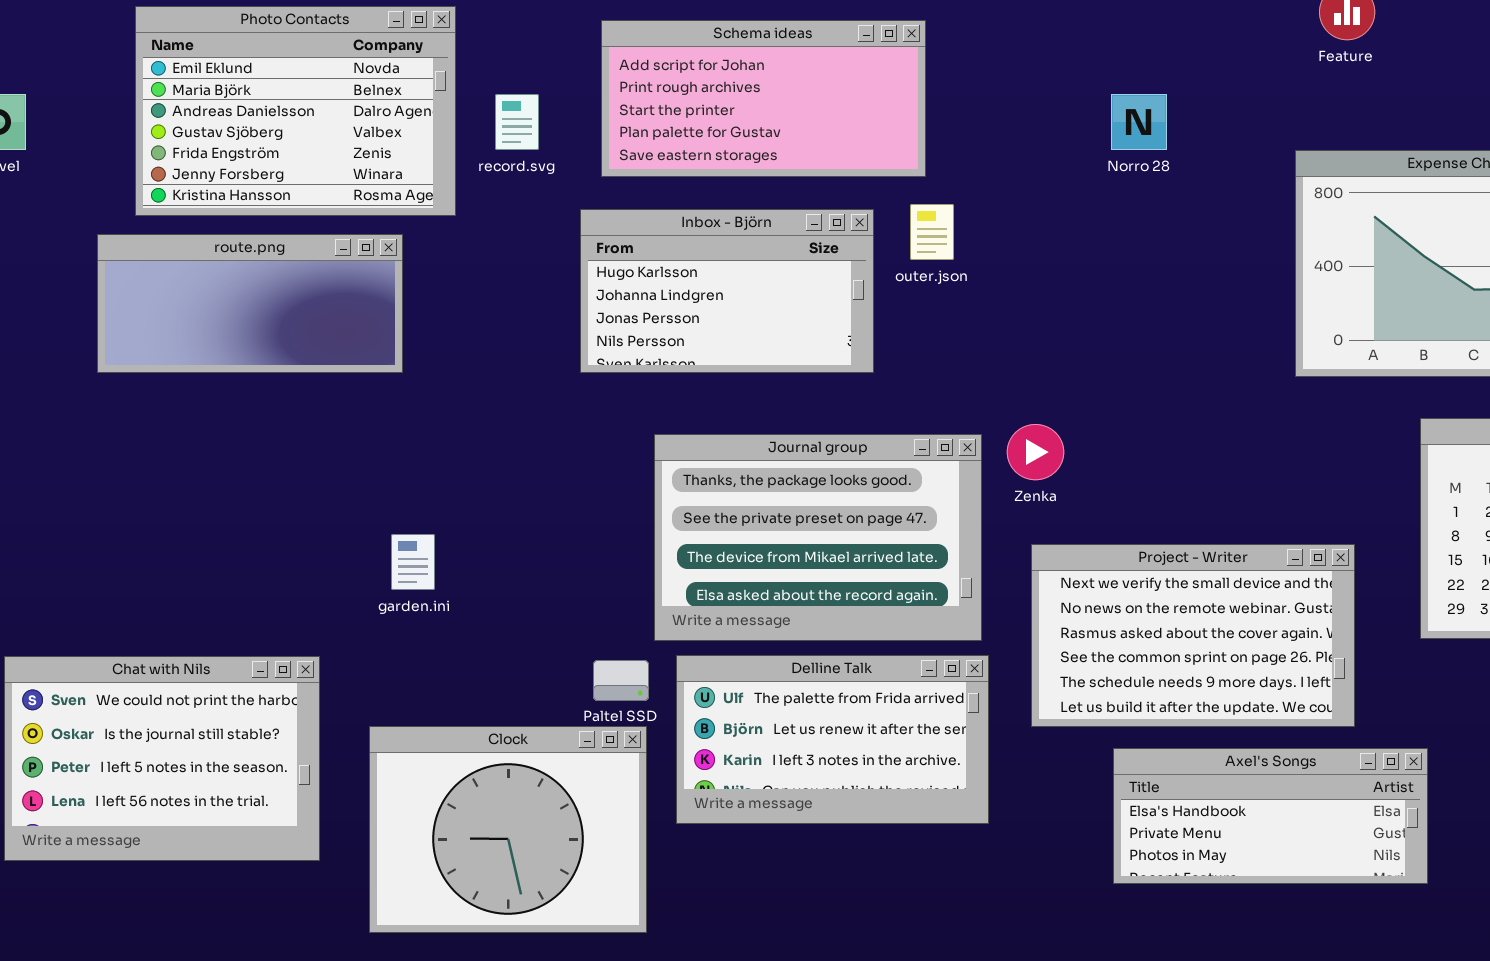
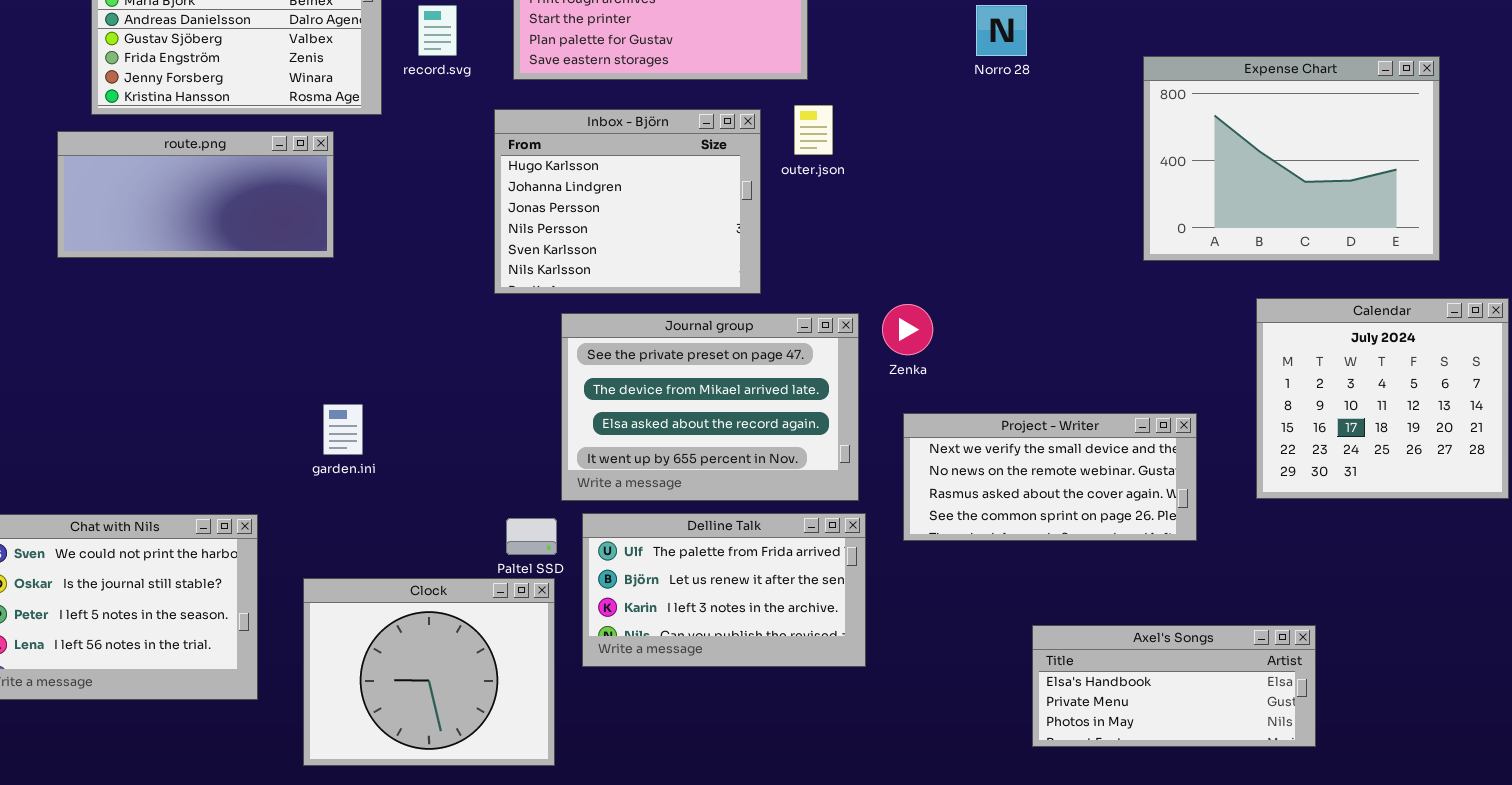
Inbox - Björn: [580,209,874,373] -> [494,109,761,294], resized
Journal group: [654,434,982,641] -> [561,313,859,501], scrolled down 1 row
Project - Writer: [1031,544,1355,727] -> [903,413,1197,541], resized
Axel's Songs: [1113,748,1428,884] -> [1032,625,1316,747], moved

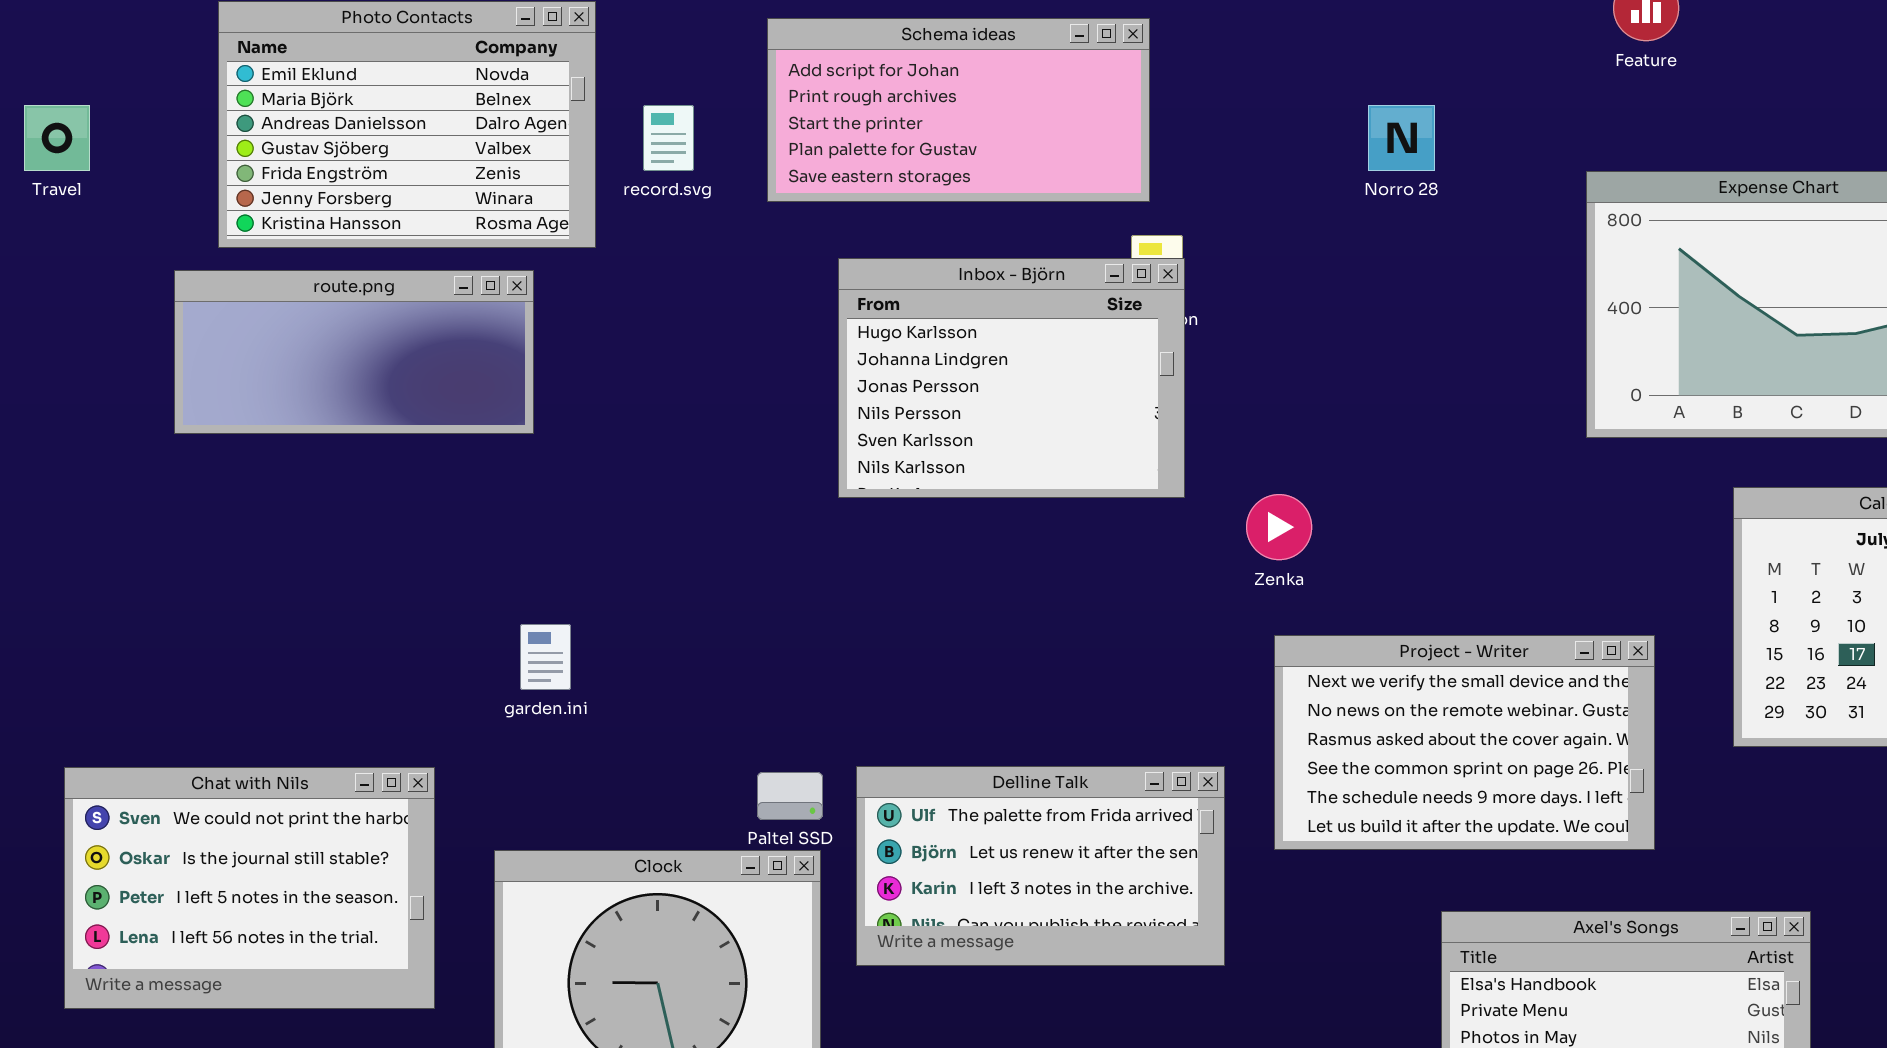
Inbox - Björn: [494,109,761,294] -> [838,258,1185,498], moved
Journal group: [561,313,859,501] -> none, closed
Project - Writer: [903,413,1197,541] -> [1274,635,1655,850], resized

